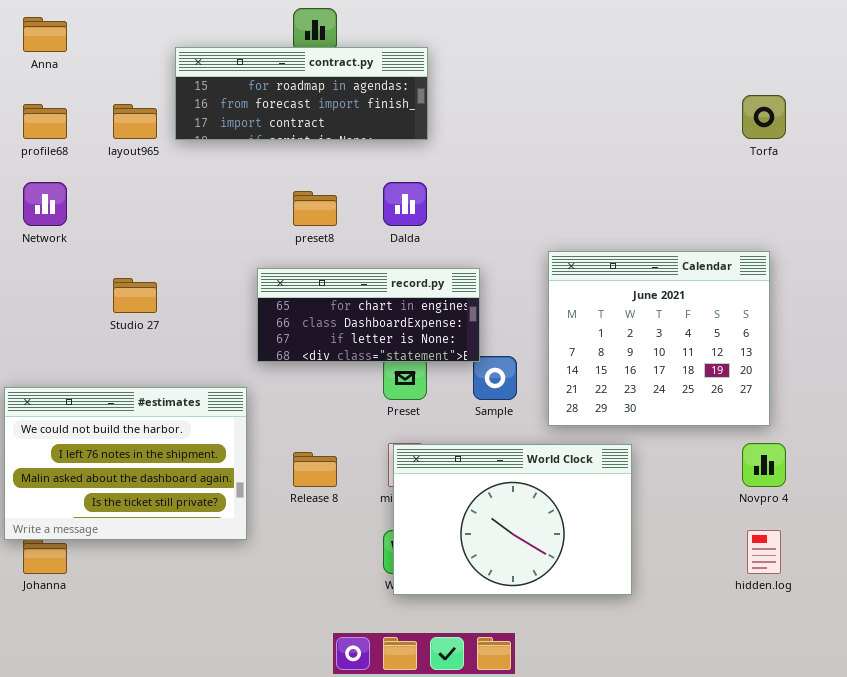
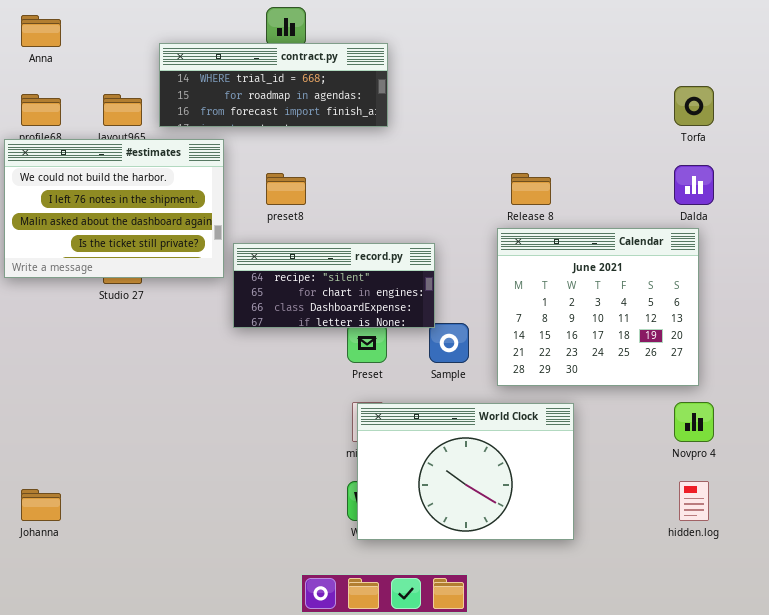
contract.py: [175,47,428,140] -> [159,43,388,127], scrolled up 1 row
Dalda: [383,182,427,226] -> [674,165,714,205], moved
record.py: [257,268,480,362] -> [233,243,435,328], scrolled up 1 row
#estimates: [4,387,247,540] -> [4,139,224,278], moved
Release 8: [293,452,337,487] -> [511,173,551,205], moved

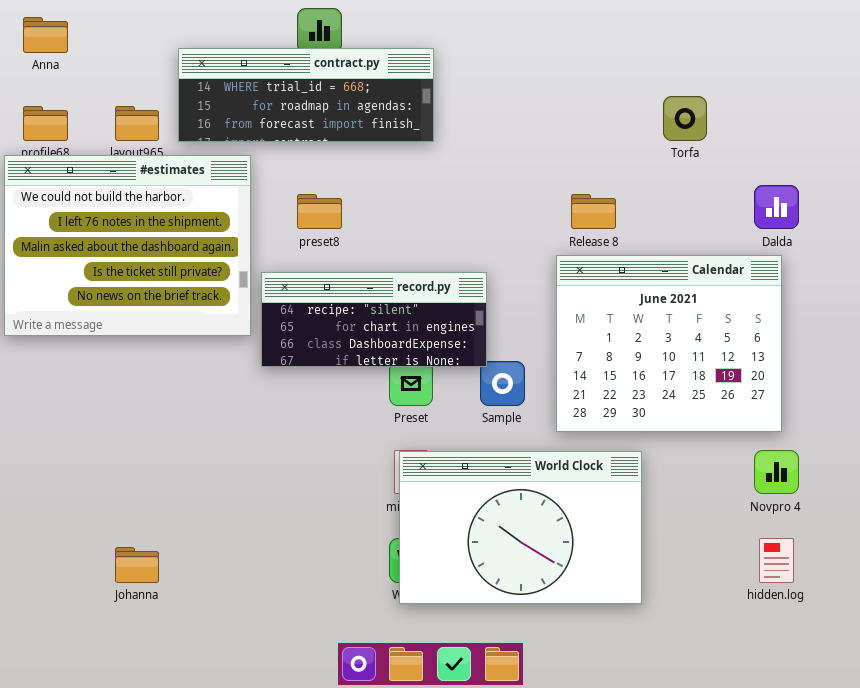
Torfa: [674,86,714,126] -> [663,96,707,141], moved
#estimates: [4,139,224,278] -> [4,155,251,336], resized
Johanna: [21,489,61,521] -> [115,547,159,583], moved

